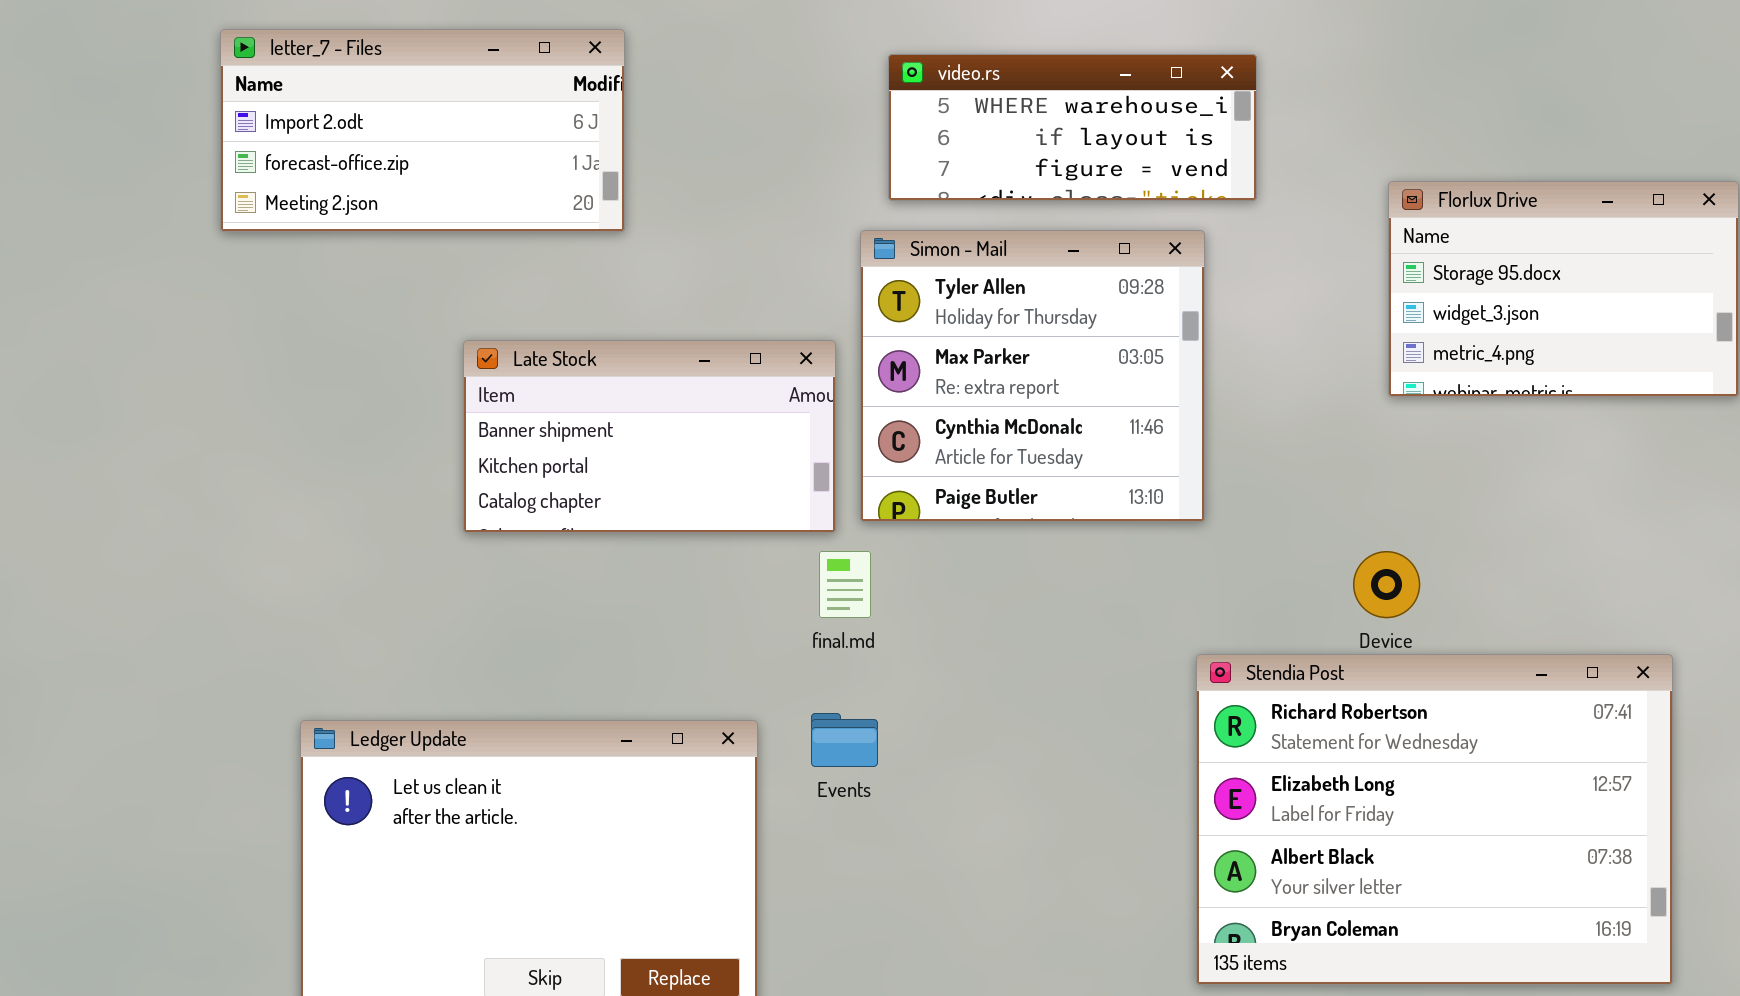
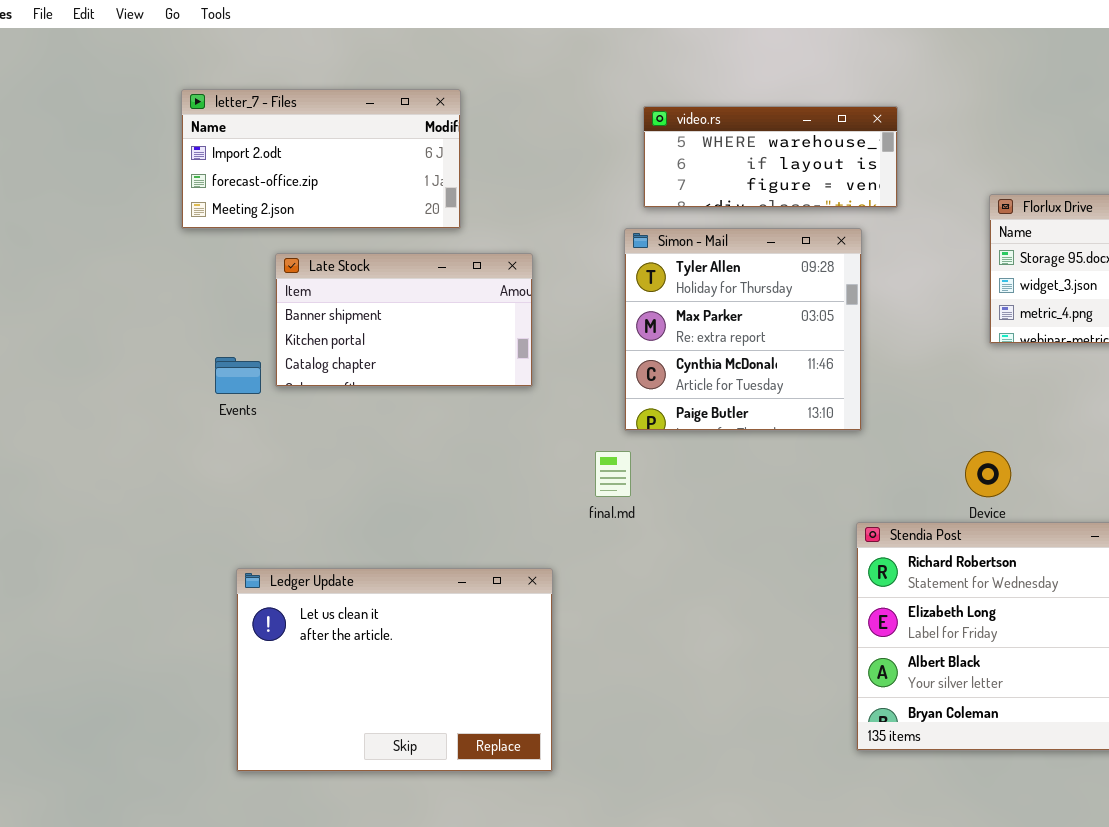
Late Stock: [463,340,836,533] -> [275,253,533,387], moved
Events: [811,713,878,767] -> [215,357,261,394], moved

